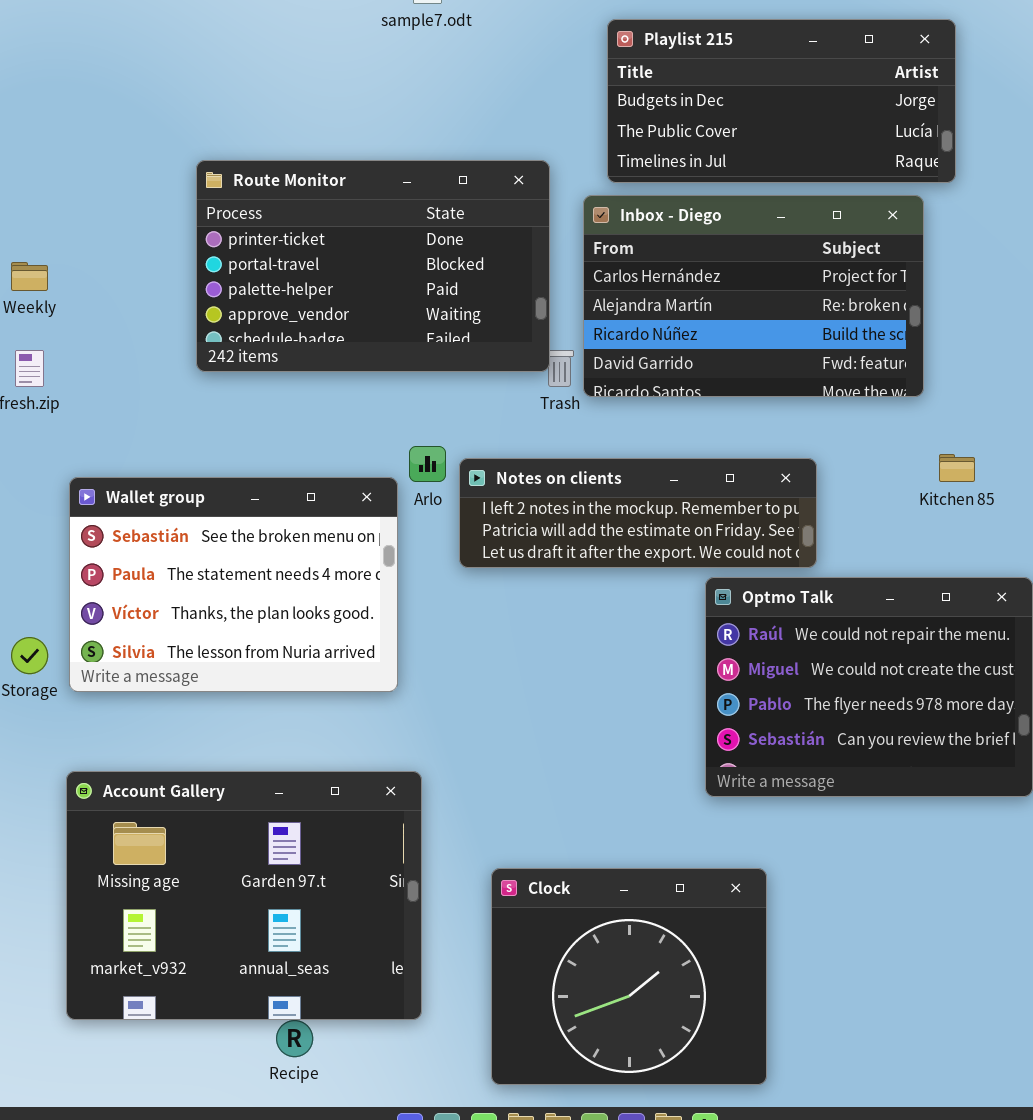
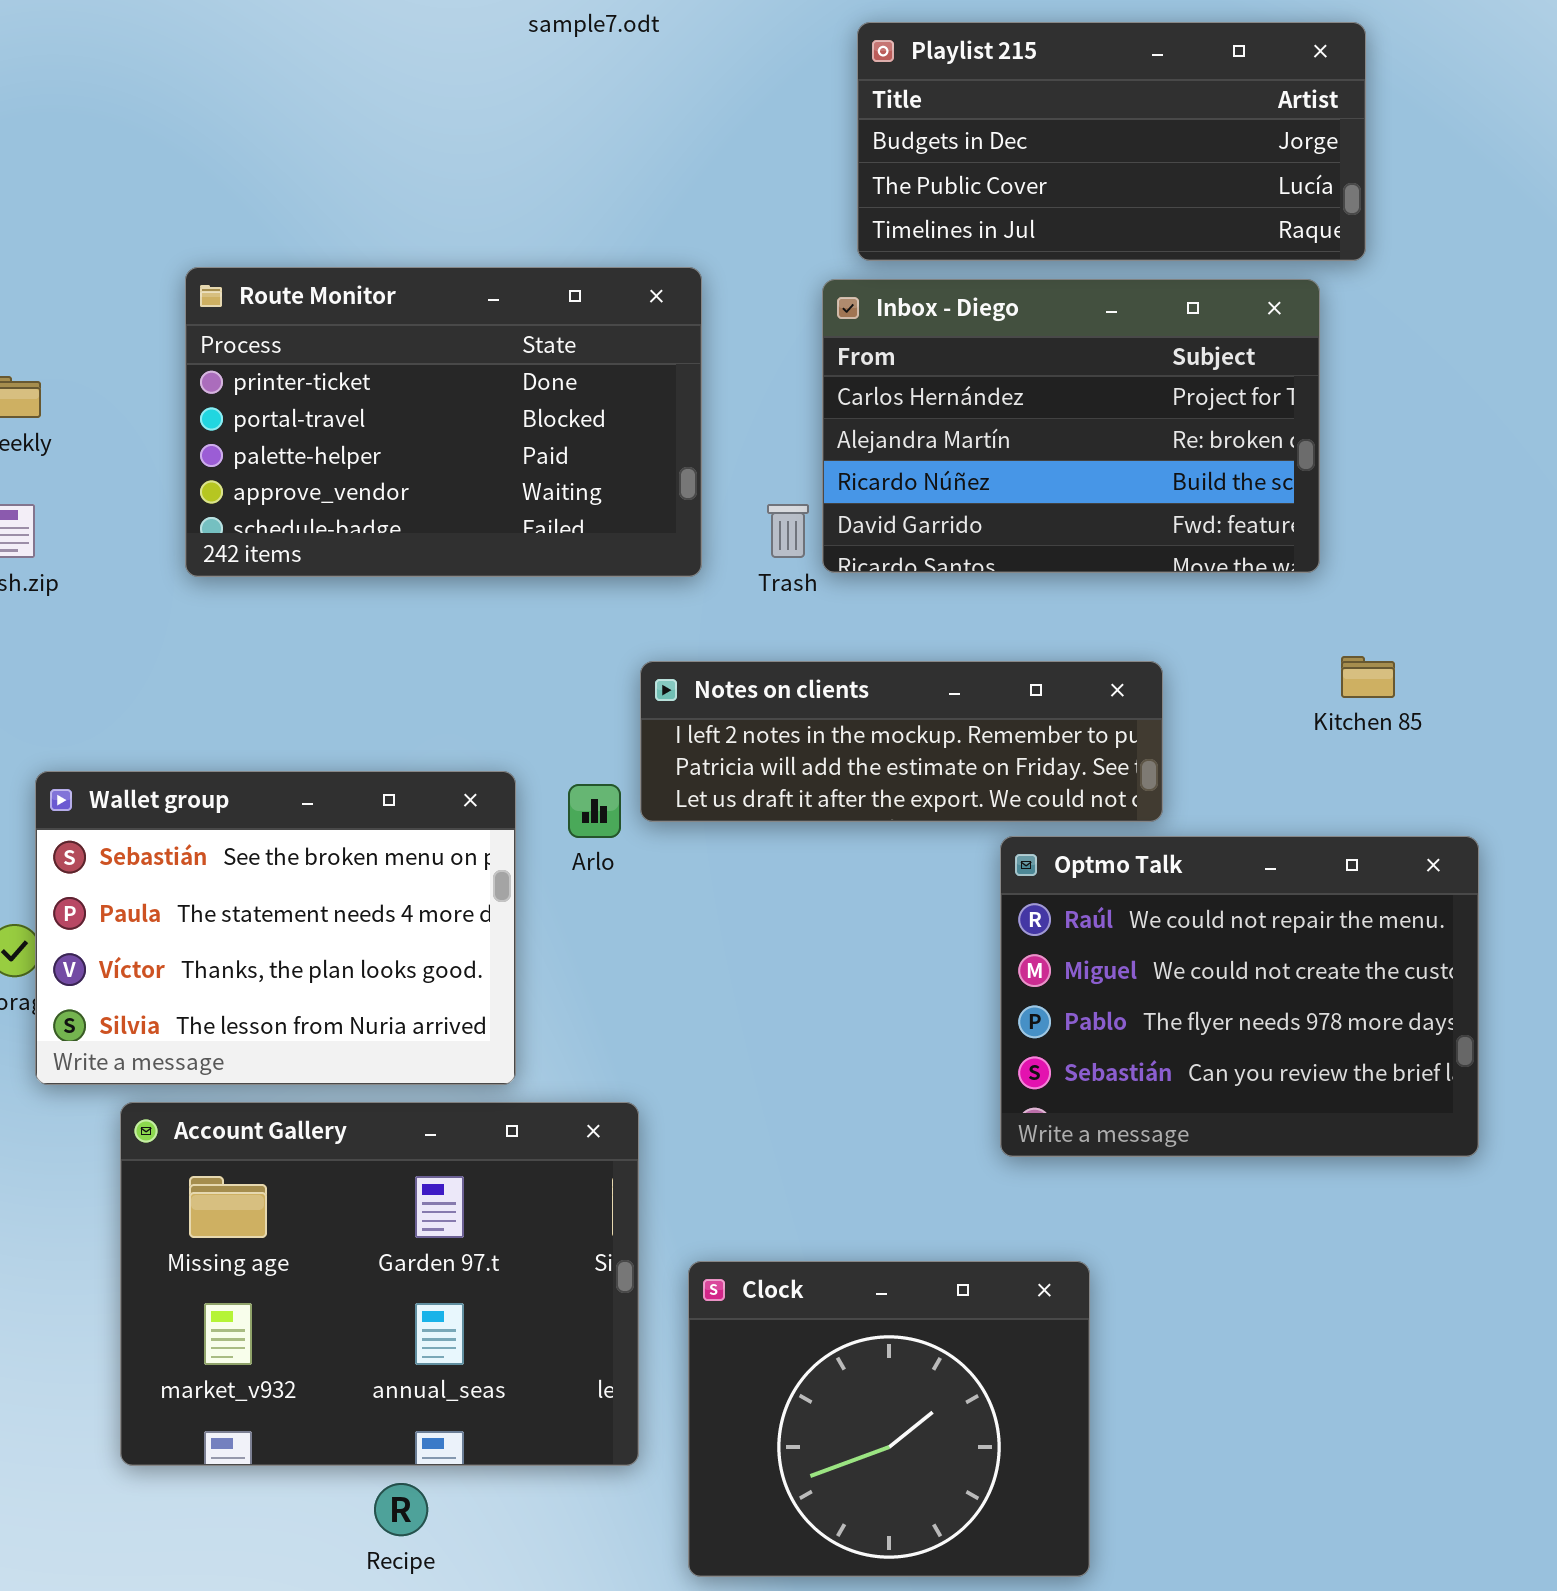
Route Monitor: [196,160,550,372] -> [185,267,702,577], moved
Arlo: [409,446,446,482] -> [568,784,621,838], moved
Wallet group: [69,477,398,692] -> [35,771,516,1085], moved
Account Gallery: [66,771,422,1020] -> [120,1102,639,1466], moved

